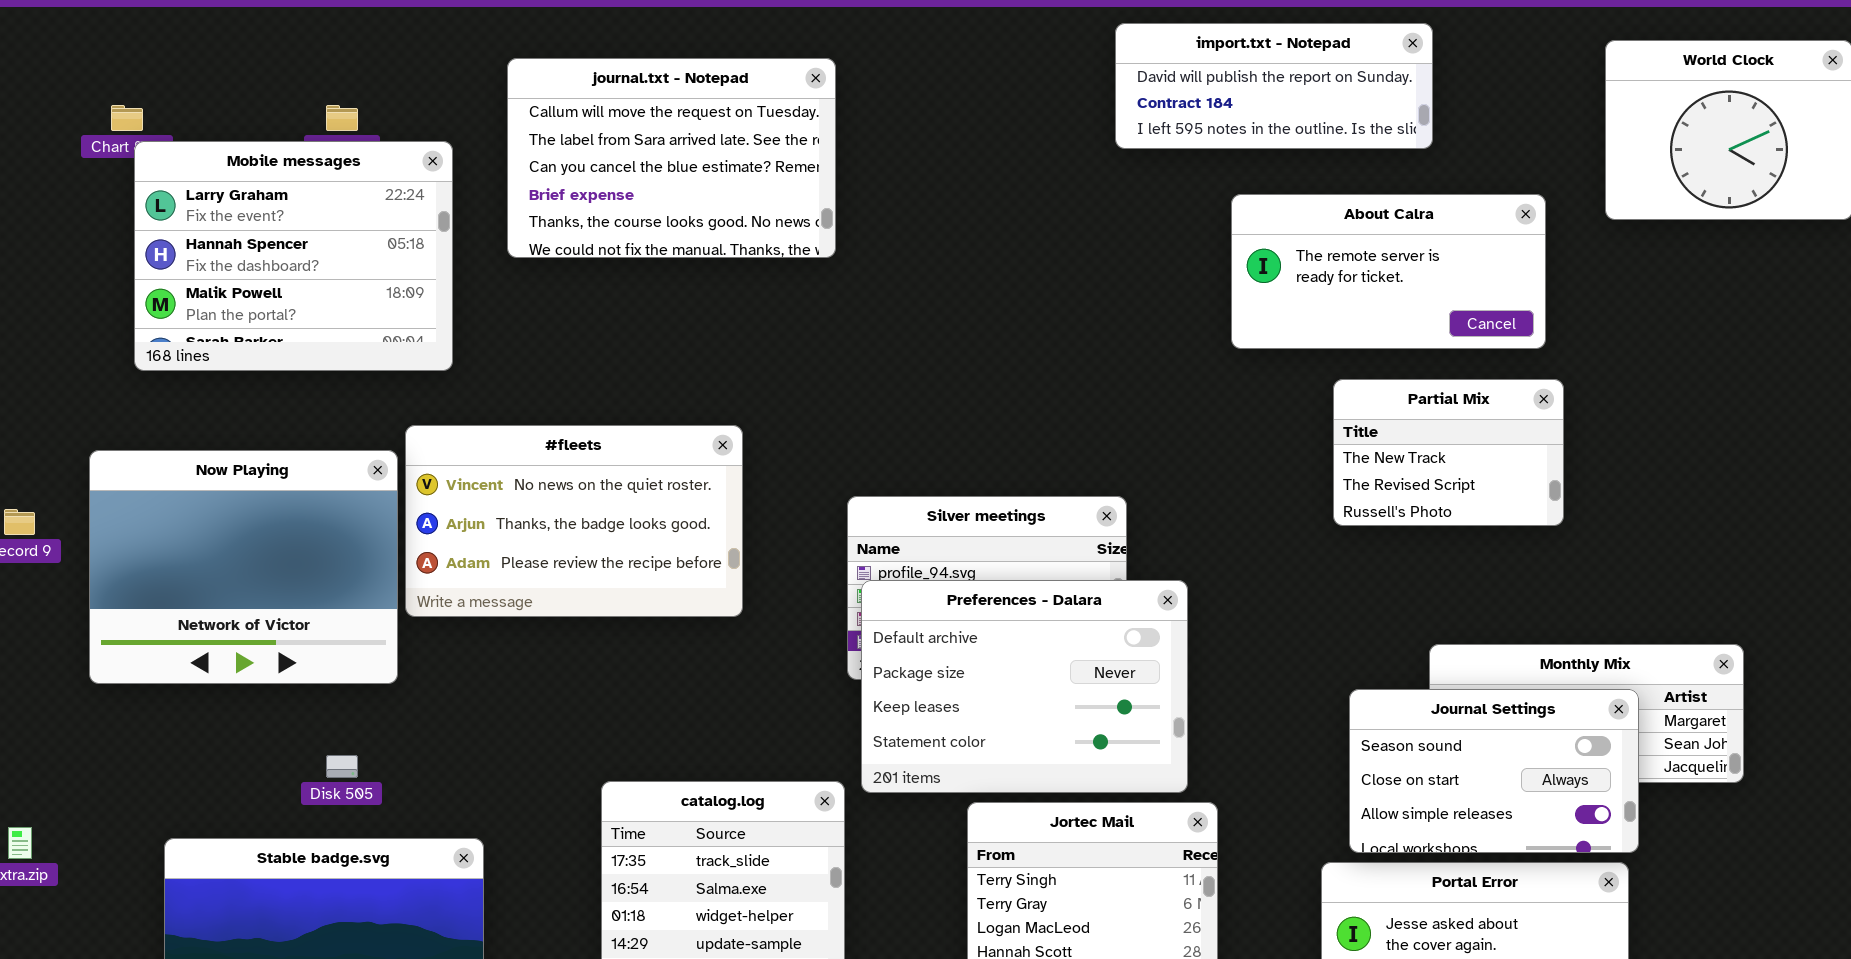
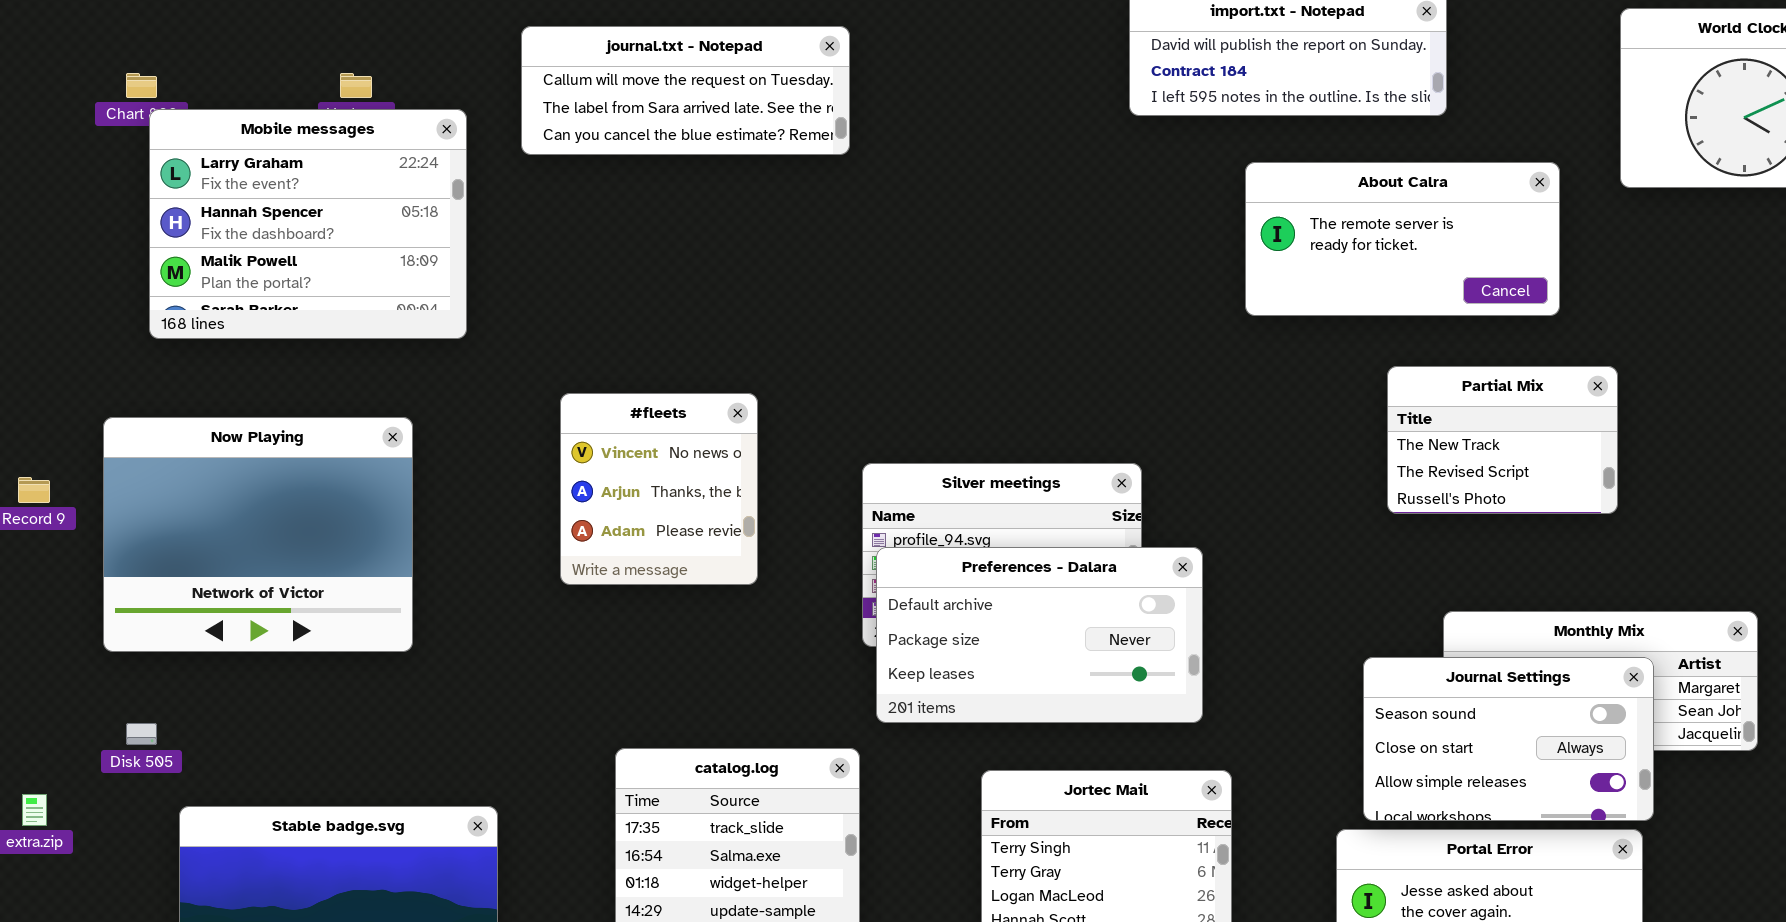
journal.txt - Notepad: [507,58,836,258] -> [521,26,850,155], resized
Partial Mix: [1333,379,1564,526] -> [1387,366,1618,514], moved
#fleets: [405,425,743,617] -> [560,393,758,585], resized
Preferences - Dalara: [861,580,1188,793] -> [876,547,1203,723], resized
Disk 505: [326,755,358,778] -> [126,723,157,745], moved

